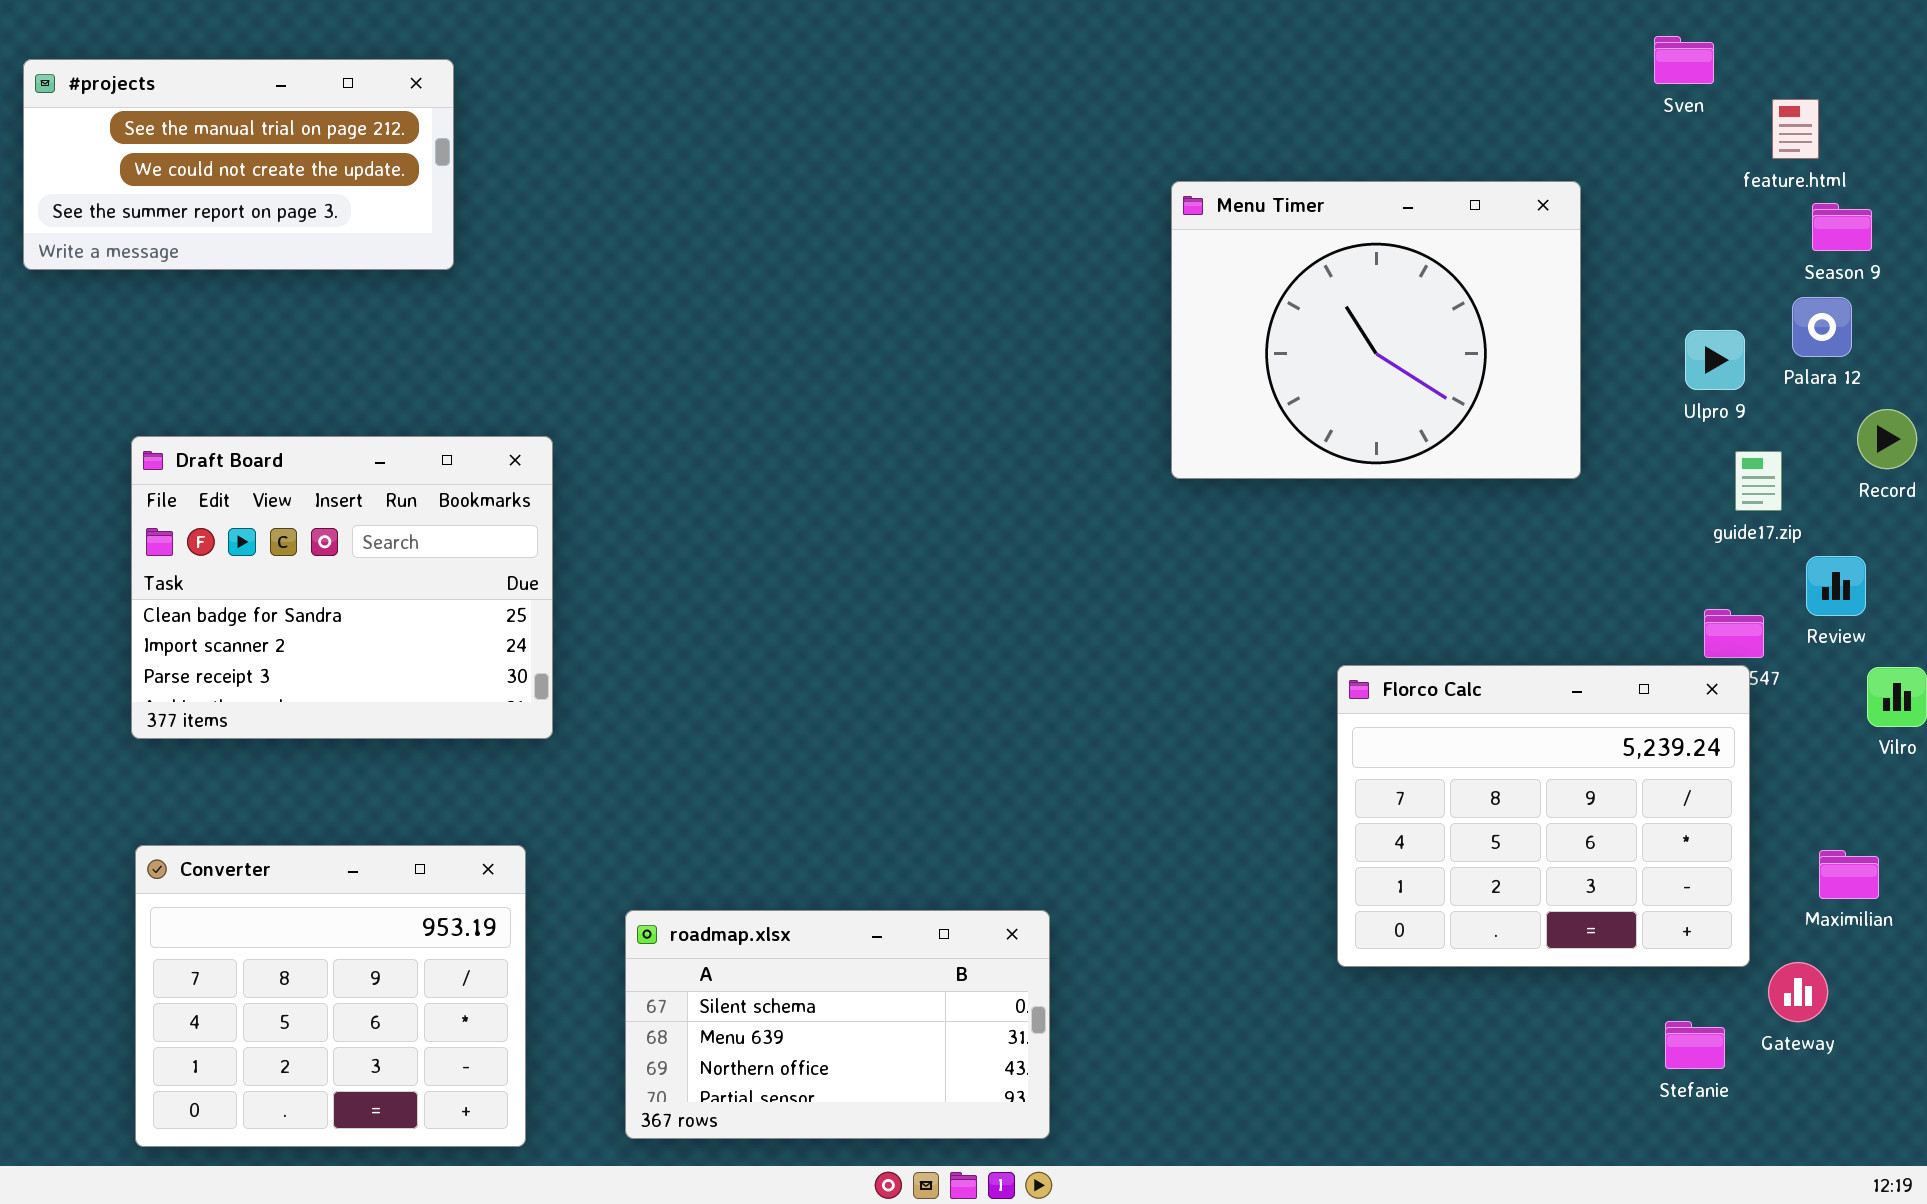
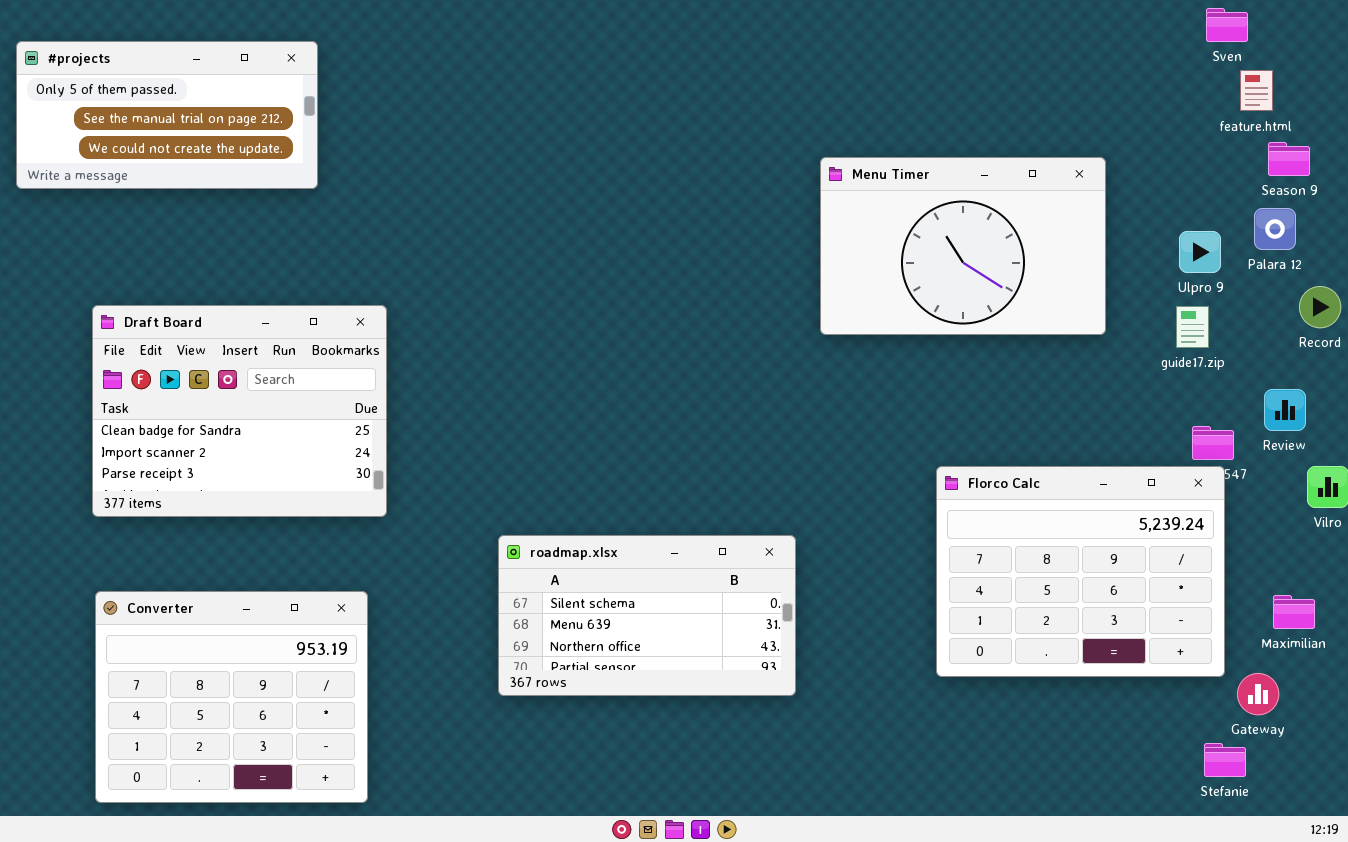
Sven: [1654,36,1714,84] -> [1206,8,1248,42], moved
#projects: [23,59,454,270] -> [16,41,318,189], scrolled up 1 row
Menu Timer: [1171,181,1581,479] -> [820,157,1106,335], resized
guide17.zip: [1735,451,1782,511] -> [1176,306,1209,348], moved
roadmap.xlsx: [625,910,1050,1139] -> [498,535,796,696], moved
Stefanie: [1665,1021,1725,1069] -> [1204,743,1246,777], moved

